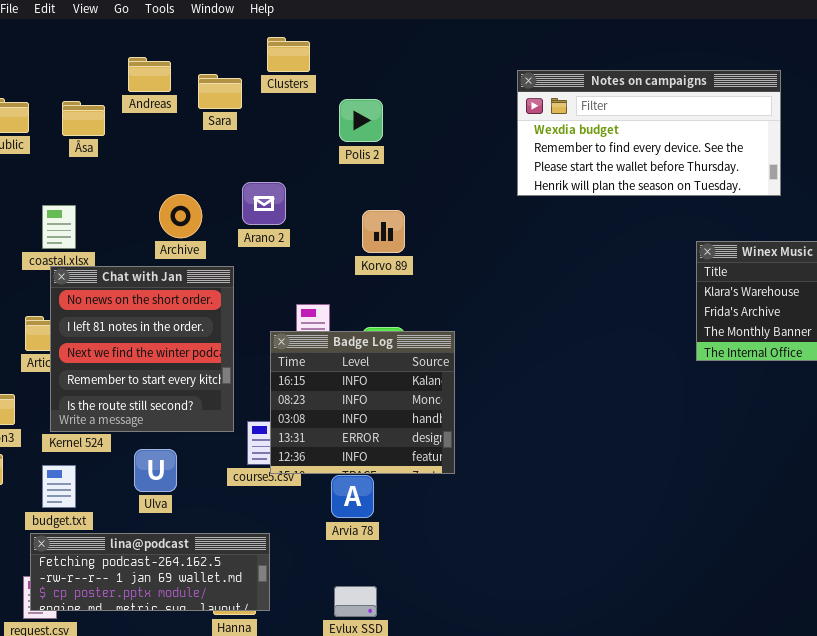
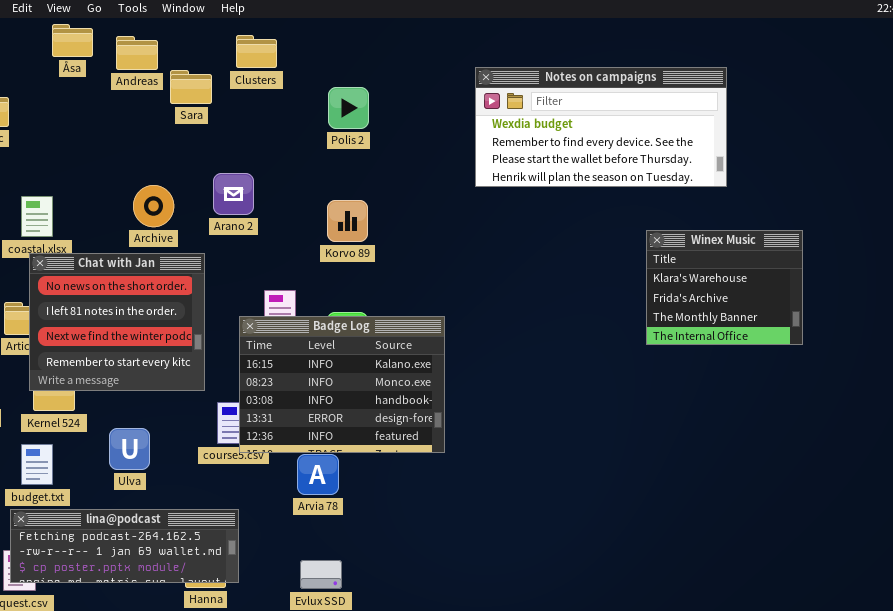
Andreas: [128,57,171,92] -> [116,36,158,70], moved
Polis 2: [339,99,383,142] -> [328,87,369,129], moved
Åsa: [62,101,105,136] -> [52,24,93,57], moved
Chat with Jan: [50,266,234,432] -> [29,253,205,391], resized
Badge Log: [270,331,455,474] -> [239,316,445,453], resized

